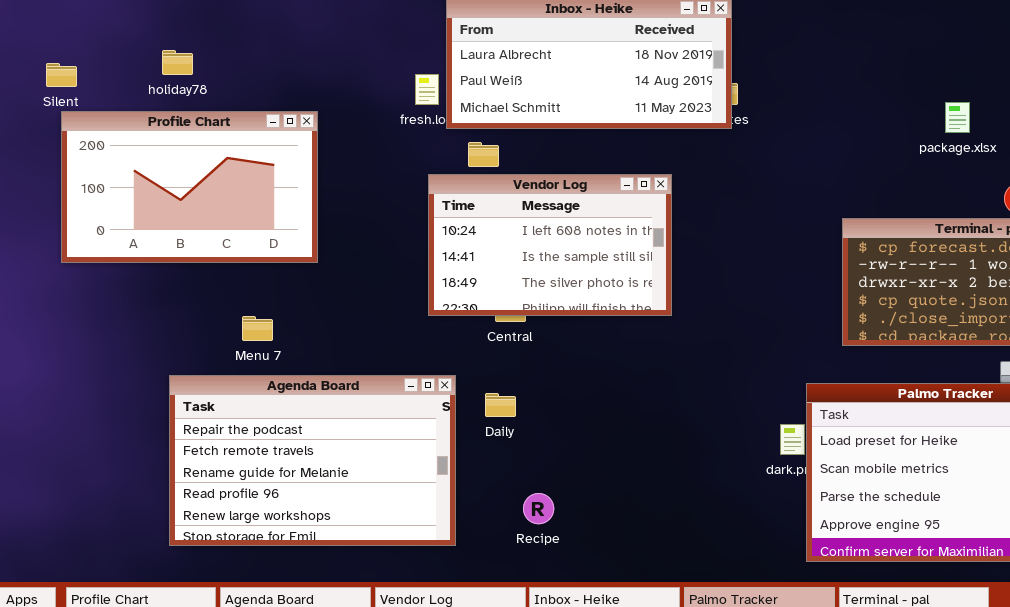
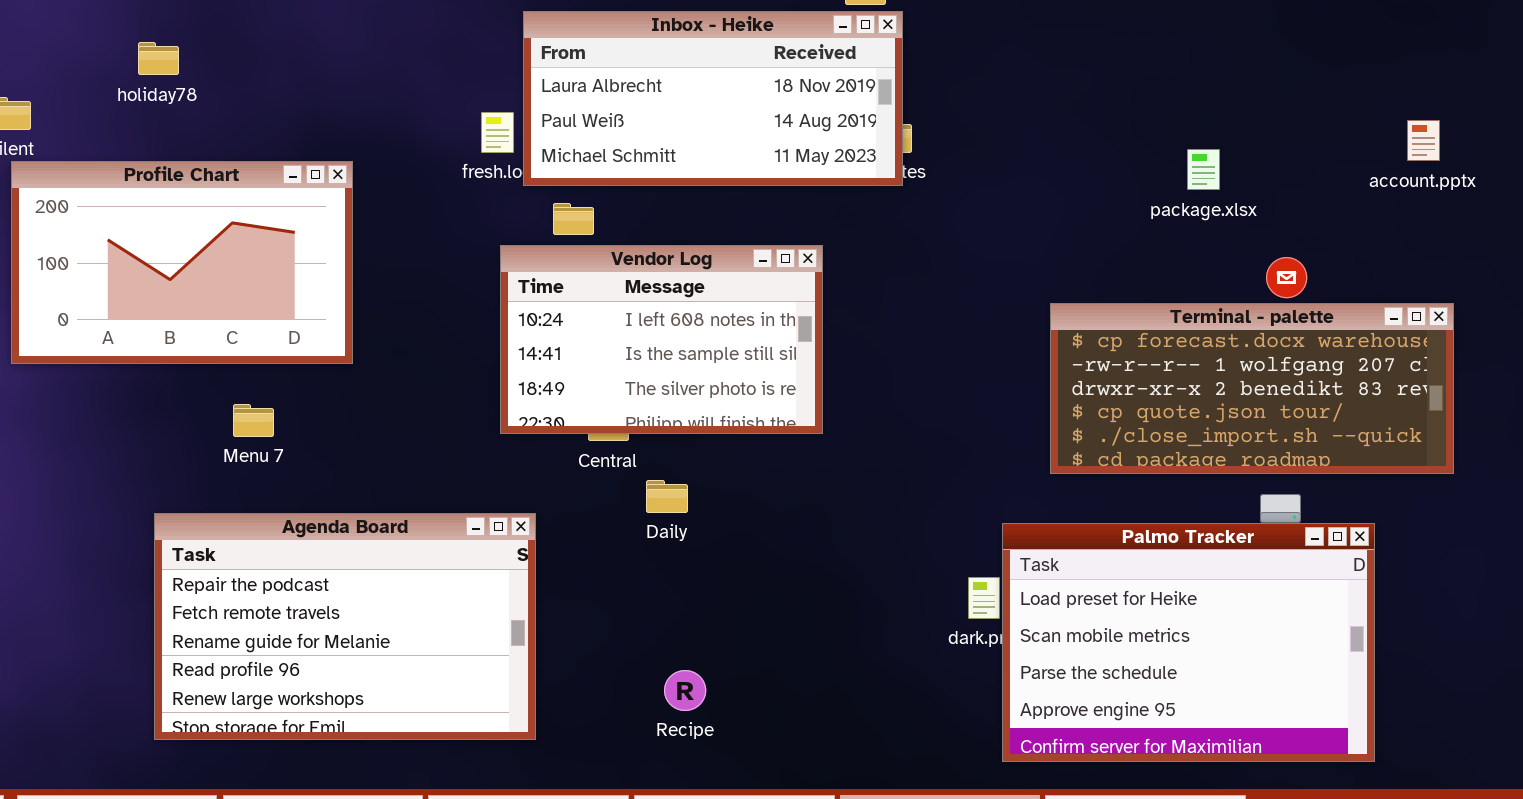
holiday78: [162,50,193,75] -> [138,42,179,75], moved
Menu 7: [242,316,273,341] -> [233,404,274,437], moved
Daily: [485,393,516,417] -> [646,480,688,513], moved
Recipe: [523,493,554,524] -> [664,670,706,711], moved

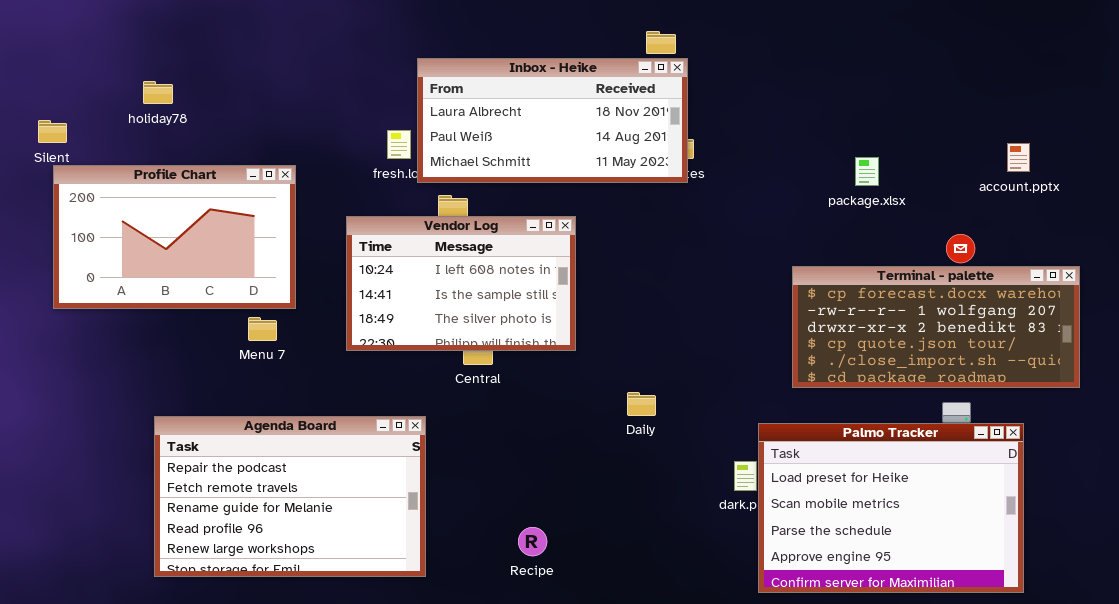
account.pptx: [1407,120,1440,161] -> [1007,143,1030,172], moved
package.xlsx: [1187,149,1220,190] -> [855,157,879,186], moved
Vendor Log: [500,245,823,434] -> [346,216,576,351], moved
Menu 7: [233,404,274,437] -> [248,317,277,341], moved
Daily: [646,480,688,513] -> [627,392,656,416], moved

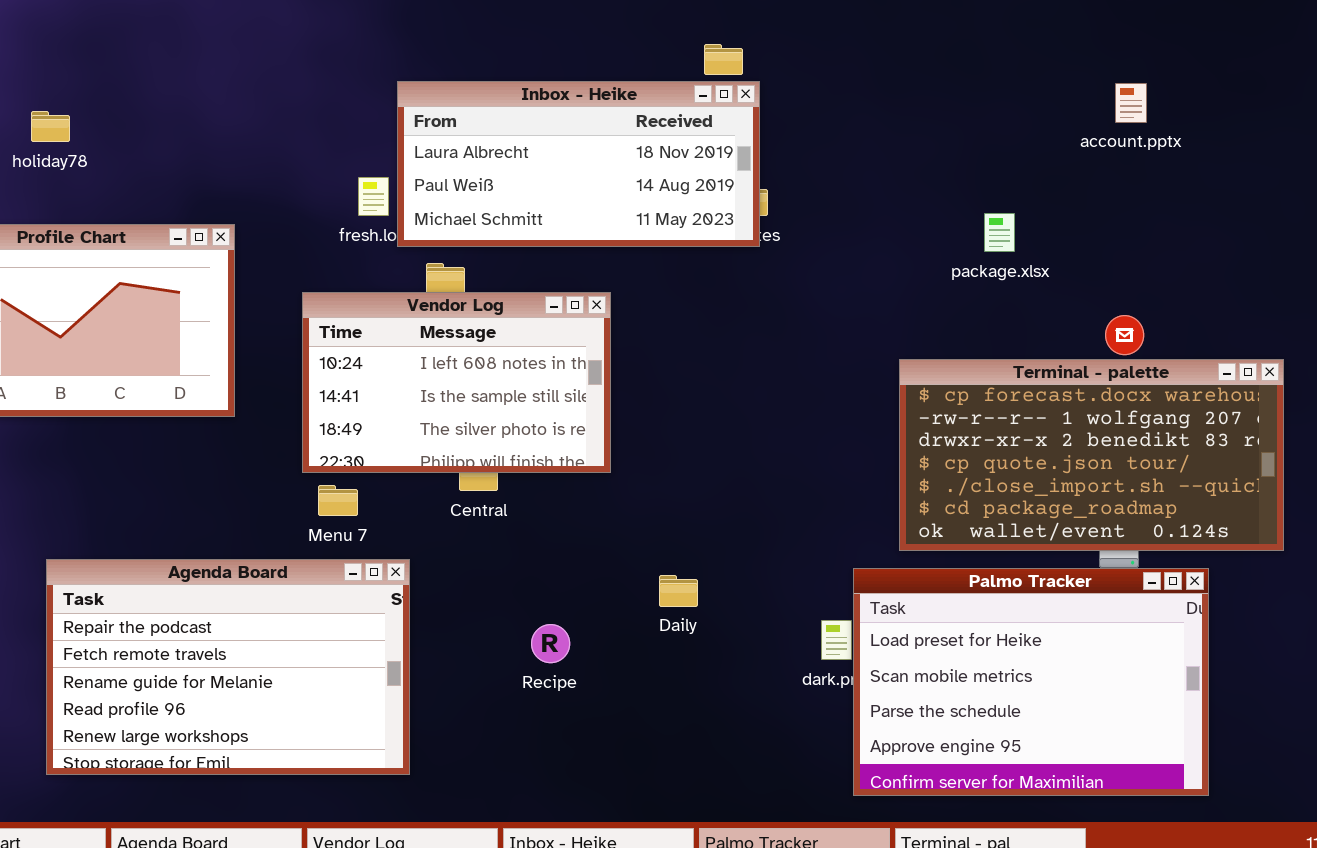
account.pptx: [1007,143,1030,172] -> [1115,83,1147,123], moved
Terminal - palette: [792,266,1080,388] -> [899,359,1284,551], resized
Menu 7: [248,317,277,341] -> [318,485,358,516], moved
Daily: [627,392,656,416] -> [659,575,698,607], moved
Recipe: [518,527,547,556] -> [531,624,570,663], moved

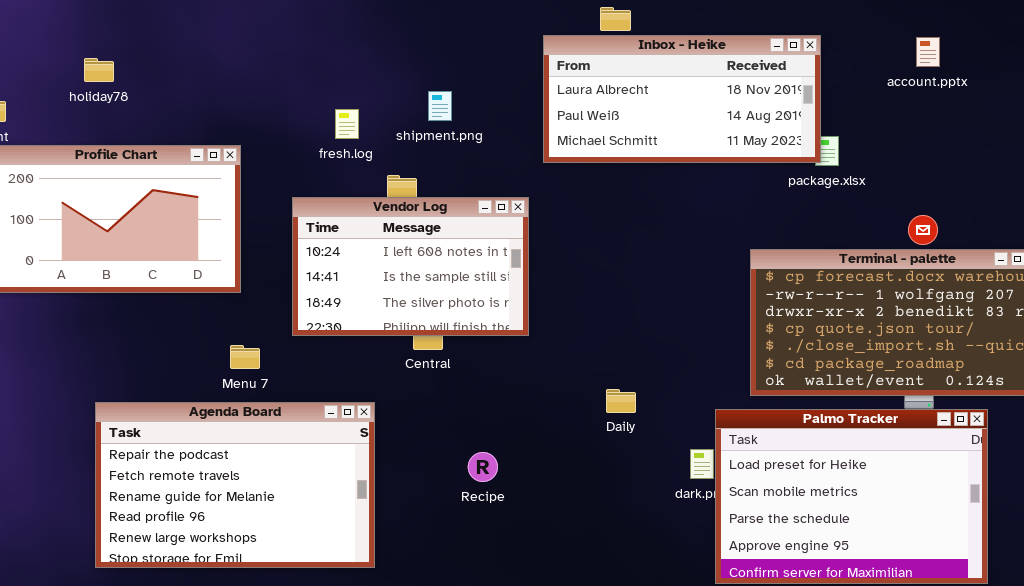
Inbox - Heike: [397,81,760,247] -> [543,35,821,163], moved
Menu 7: [318,485,358,516] -> [230,345,260,369], moved
Daily: [659,575,698,607] -> [606,389,636,413], moved

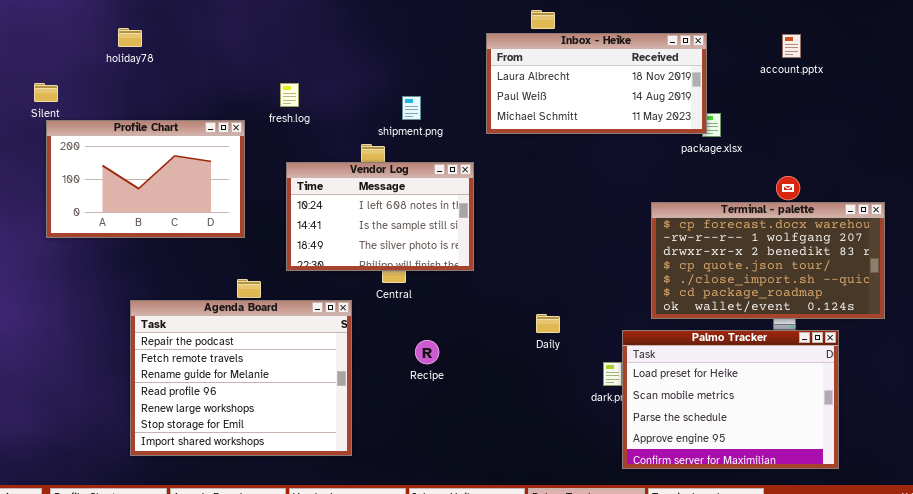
holiday78: [84,58,114,82] -> [118,28,142,47], moved
shipment.png: [428,91,452,121] -> [402,96,421,120], moved
fresh.log: [335,109,359,139] -> [280,83,299,107], moved
Agenda Board: [95,402,375,568] -> [130,300,352,456], resized
Recipe: [468,452,498,482] -> [415,340,439,364], moved

